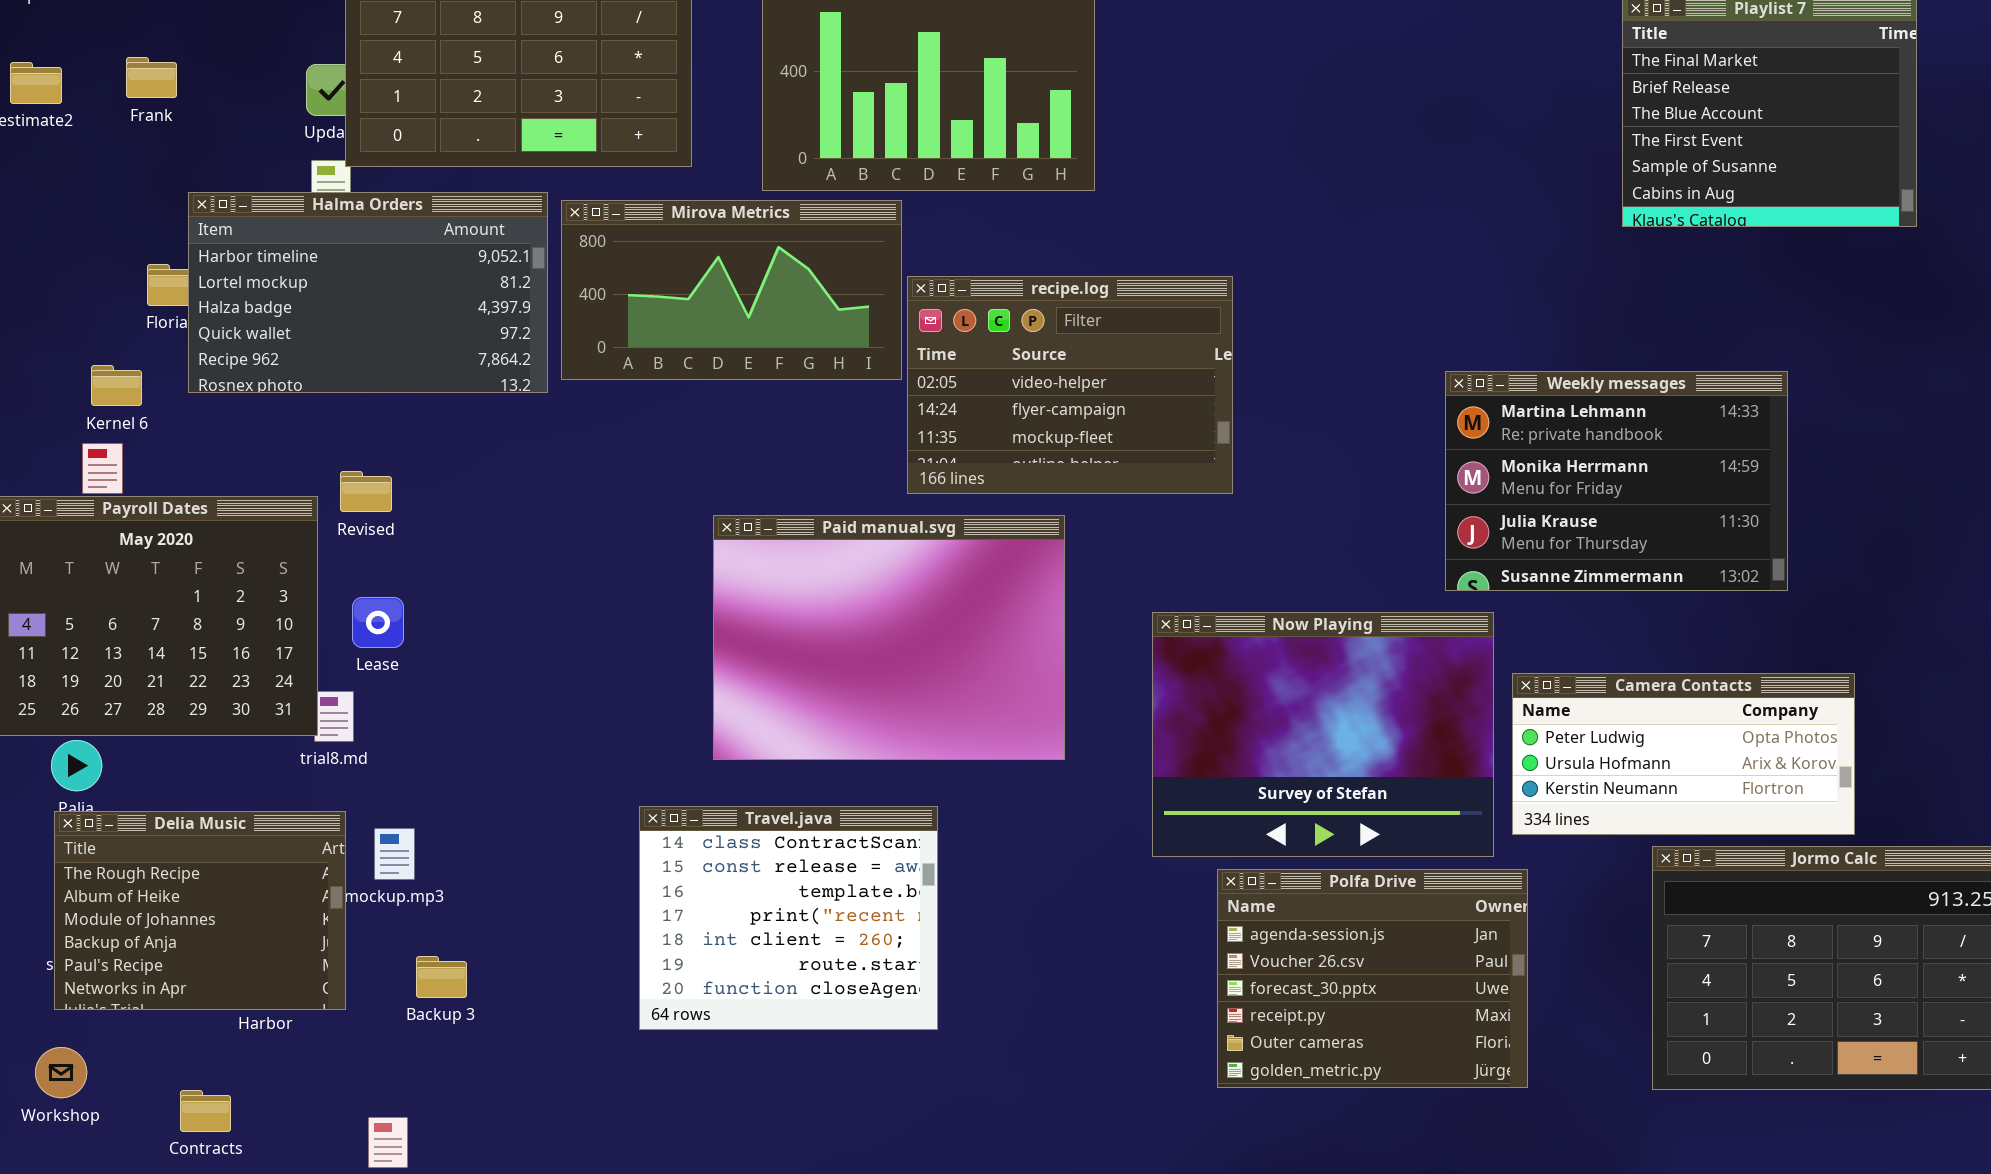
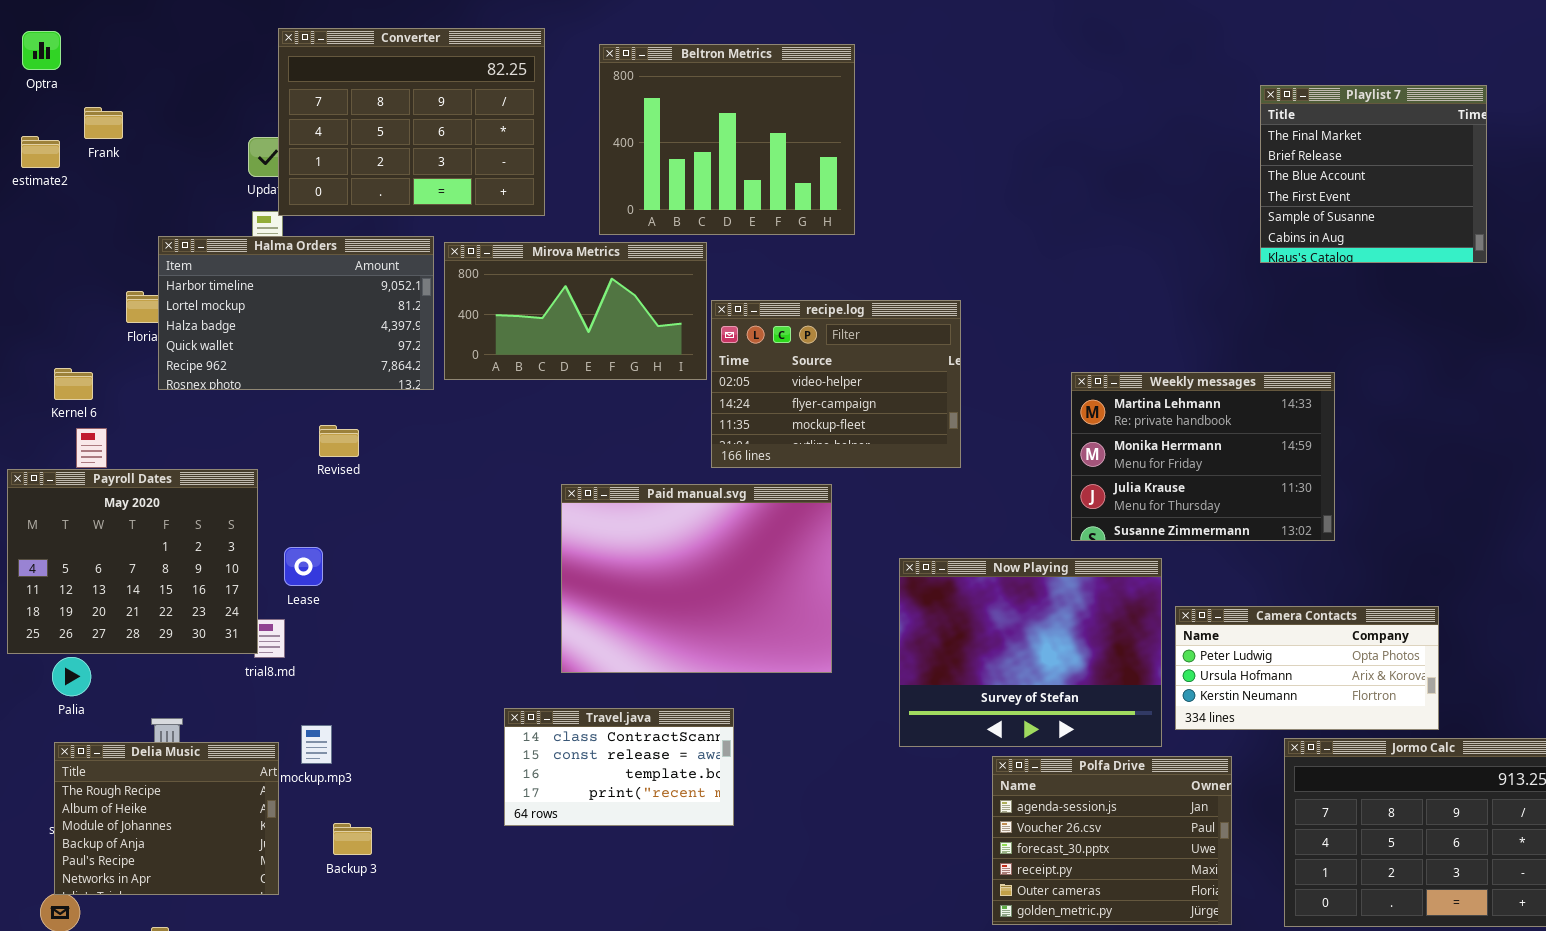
Frank: [126,57,177,98] -> [84,107,123,139], moved
Kernel 6: [91,365,142,406] -> [54,368,93,400], moved
Weekly messages: [1445,371,1788,591] -> [1071,372,1335,541], moved
Revised: [340,471,392,512] -> [319,425,359,457], moved
Travel.java: [639,806,938,1030] -> [504,708,734,826], resized
Delia Music: [54,811,346,1010] -> [54,742,279,895], moved
Polfa Drive: [1217,869,1528,1088] -> [992,756,1232,925], moved

